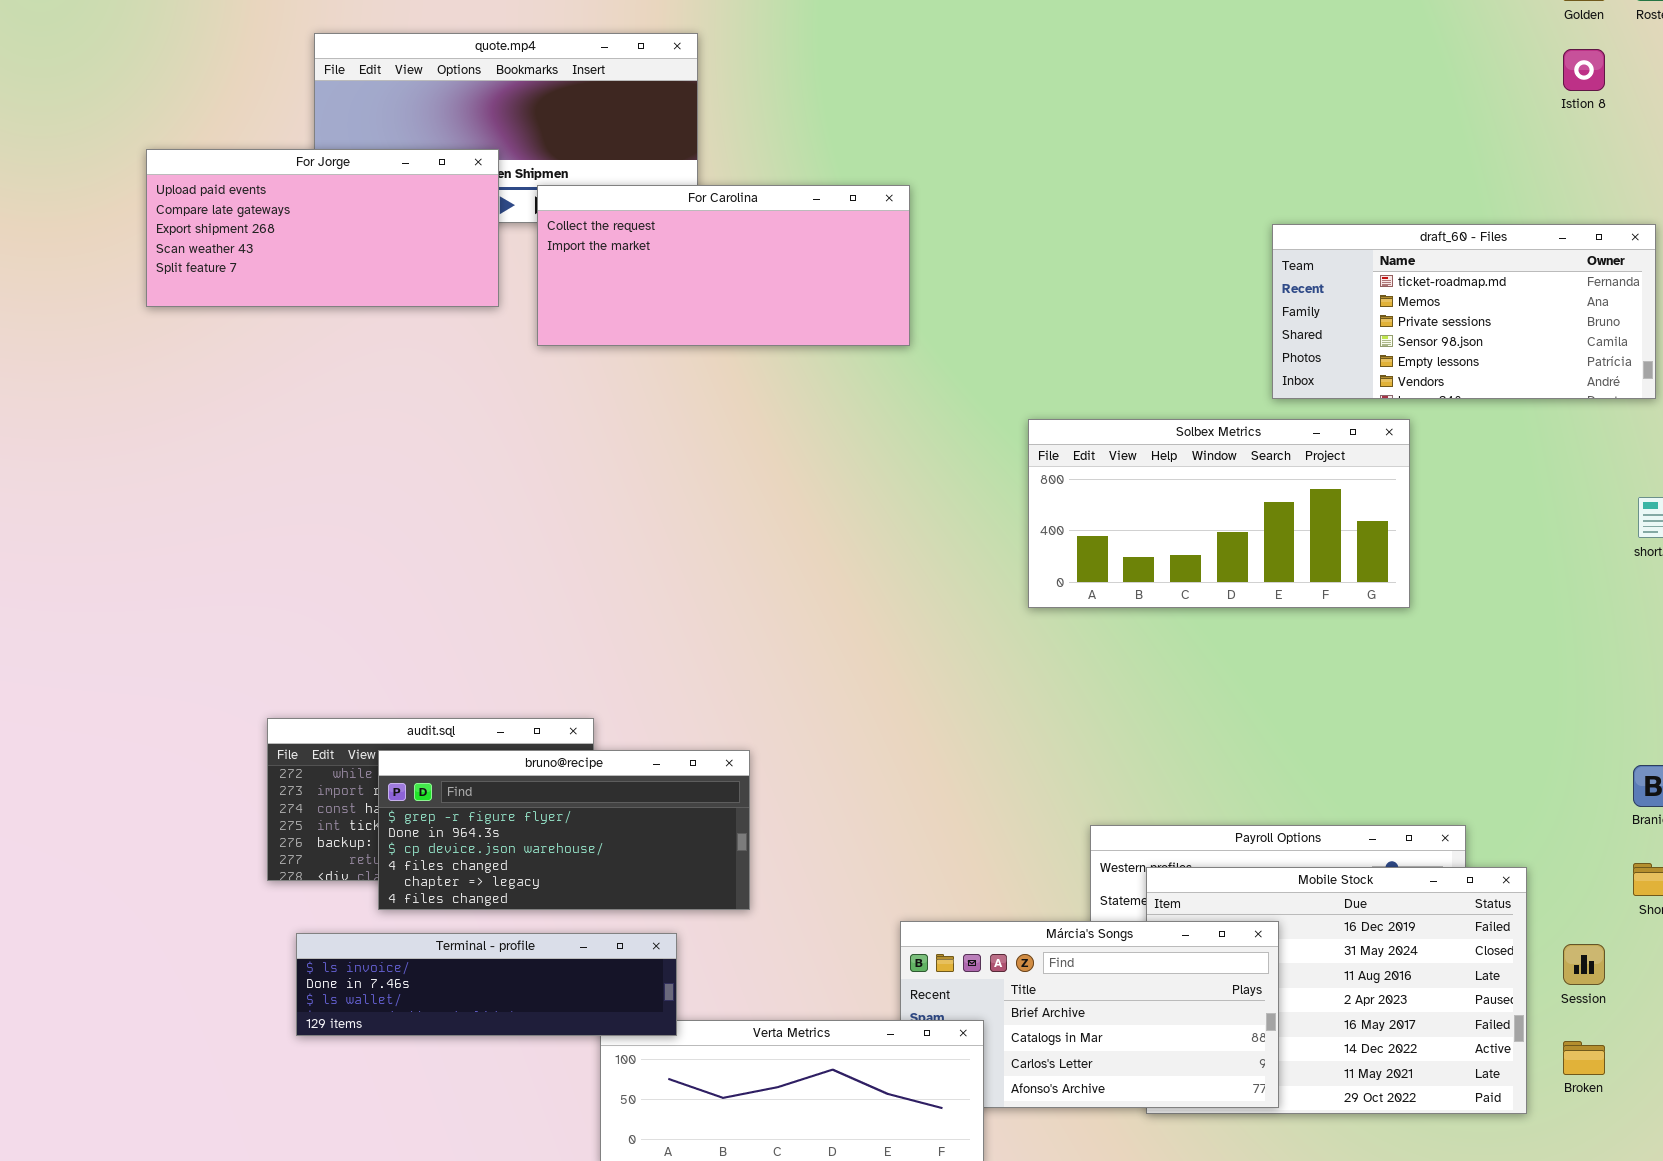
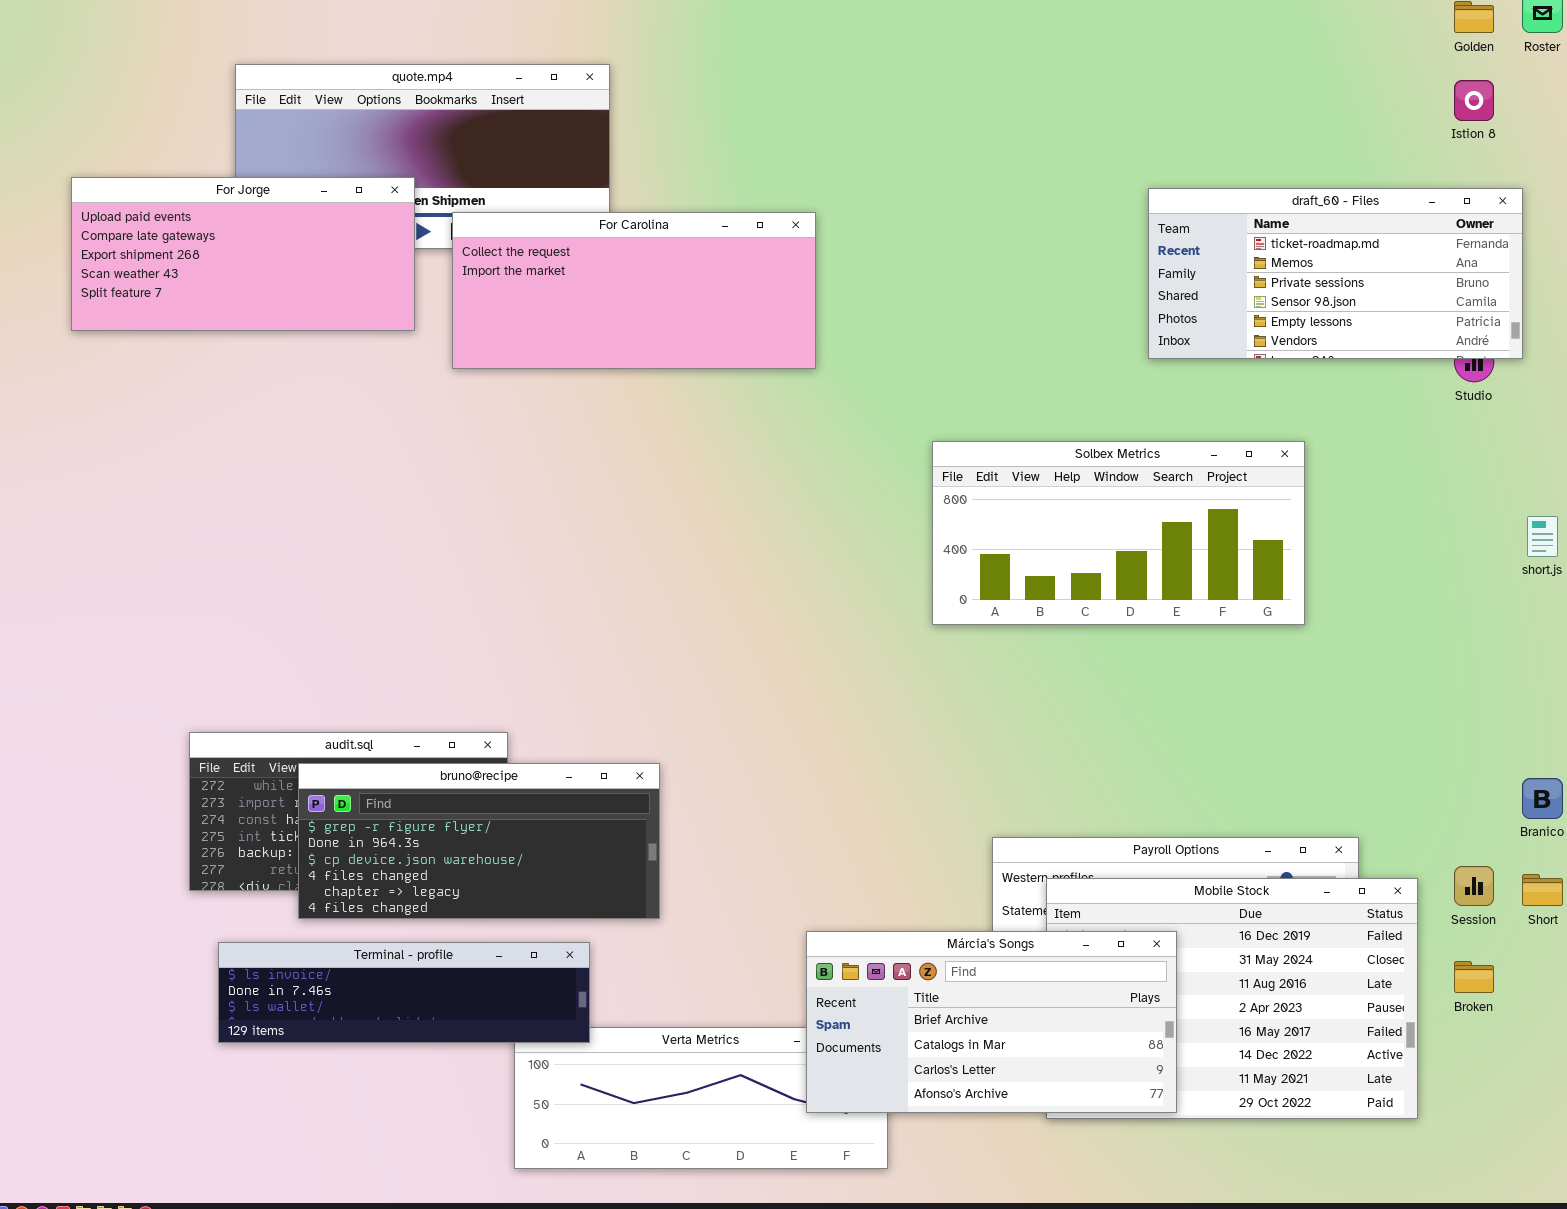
draft_60 - Files: [1272,224,1656,399] -> [1148,188,1523,359], moved
Márcia's Songs: [900,921,1279,1108] -> [806,931,1177,1113], raised
Session: [1563,944,1605,985] -> [1454,866,1494,906], moved
Broken: [1563,1041,1605,1075] -> [1454,961,1494,993], moved

